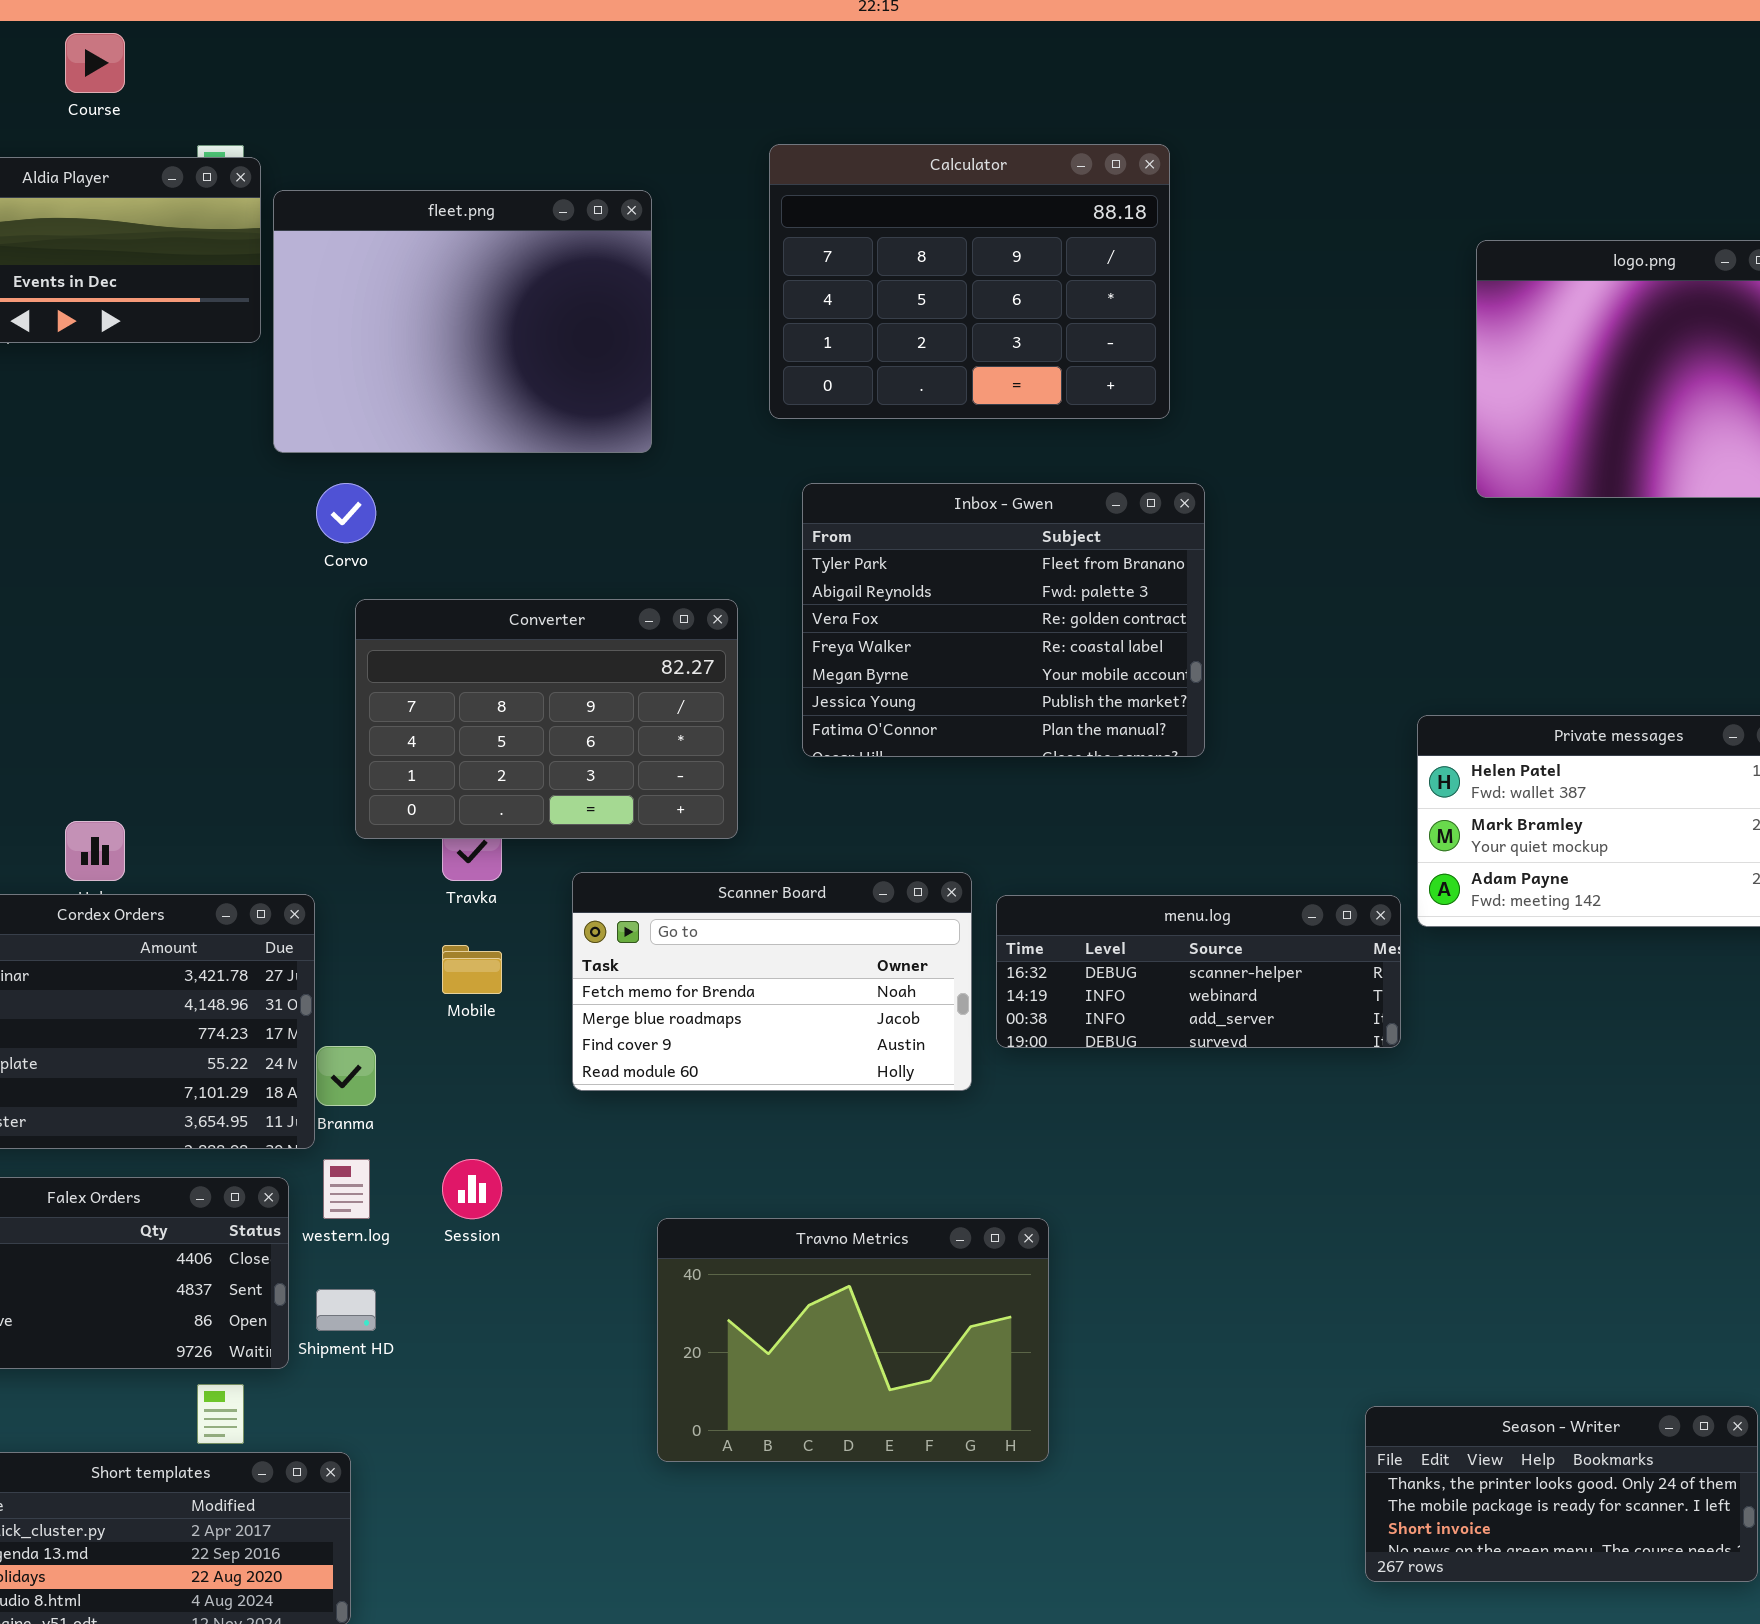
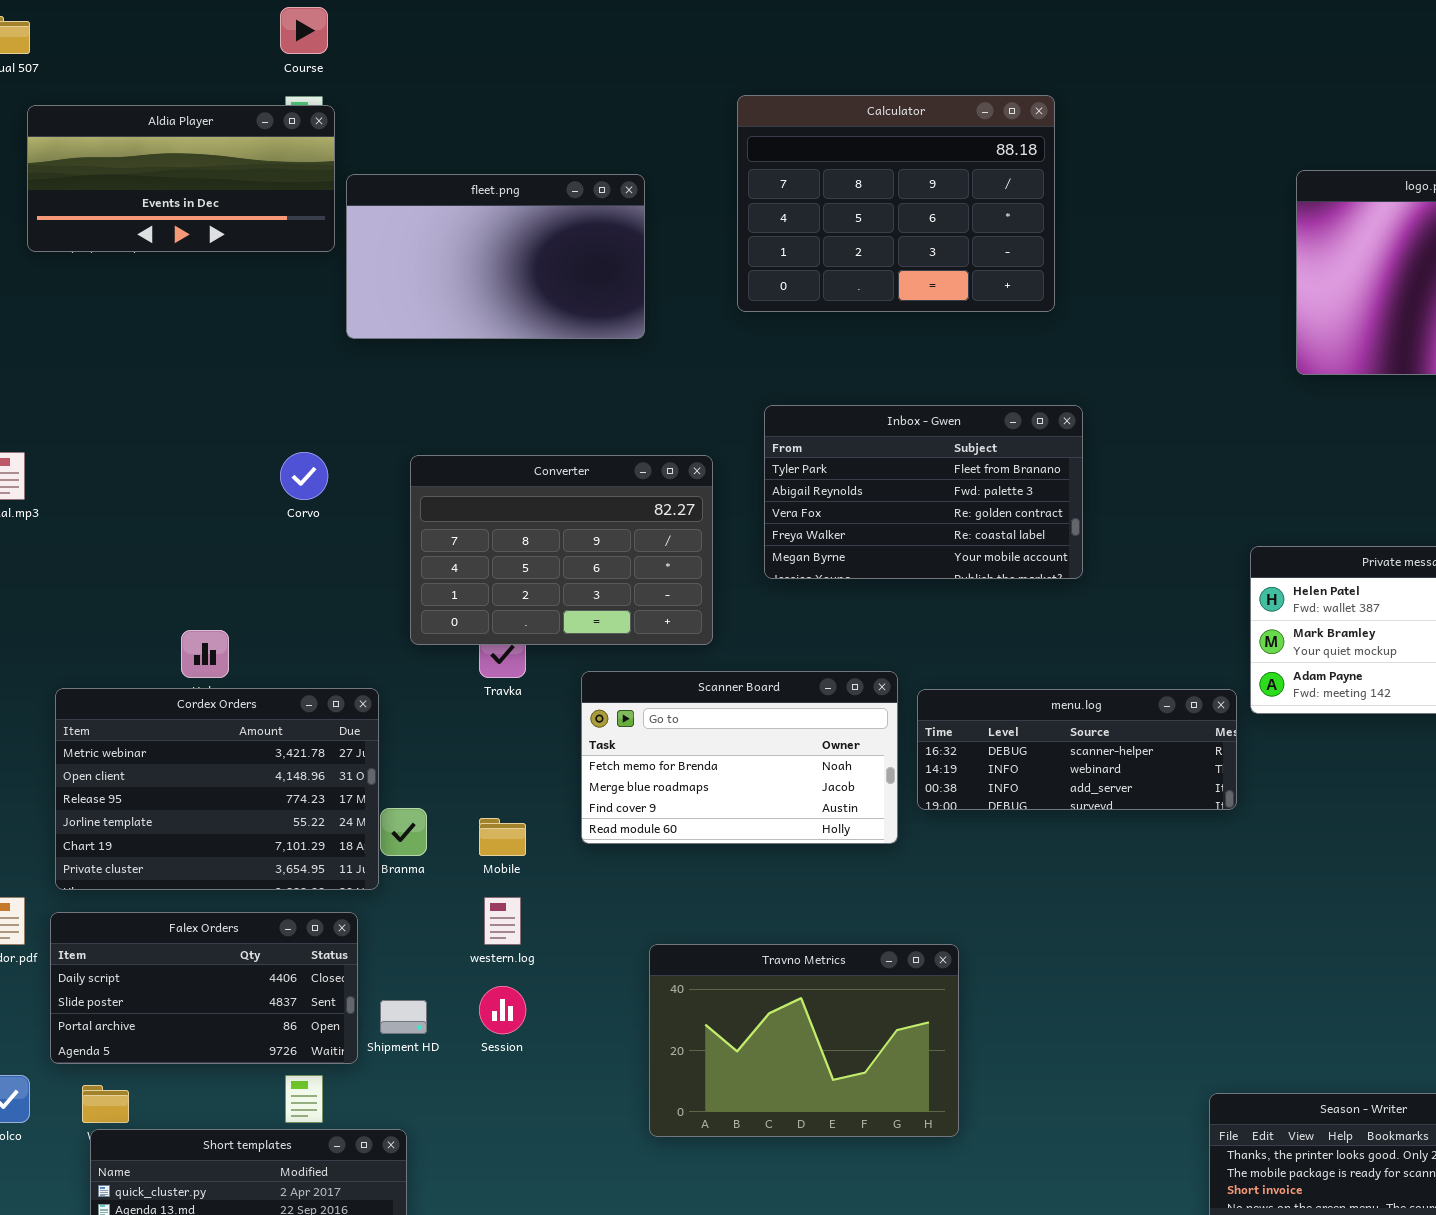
Course: [65,33,125,93] -> [280,7,328,54], moved
fleet.png: [273,190,652,453] -> [346,174,645,339], resized
Corvo: [316,483,376,543] -> [280,452,328,500], moved
Inbox - Gwen: [802,483,1205,757] -> [764,405,1083,579], resized
Mobile: [442,945,502,994] -> [479,818,526,856], moved
western.log: [323,1159,370,1219] -> [484,897,521,945], moved
Session: [442,1159,502,1219] -> [479,986,526,1034], moved

